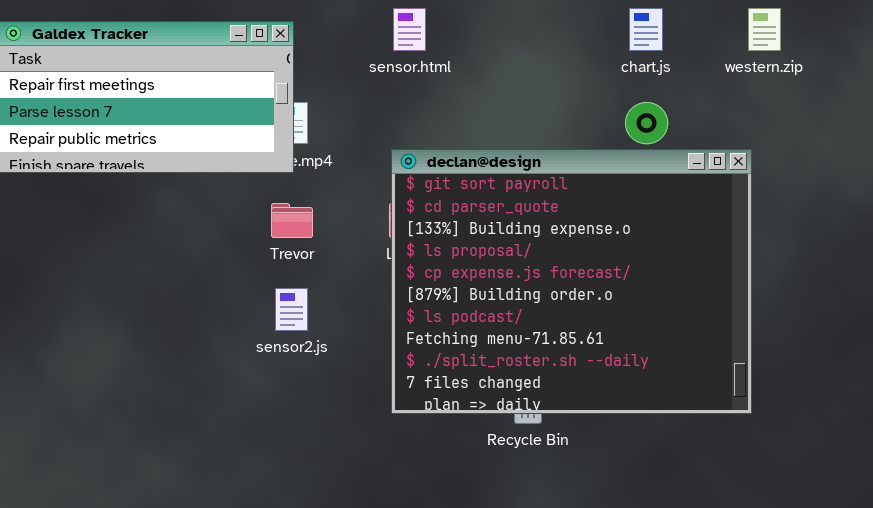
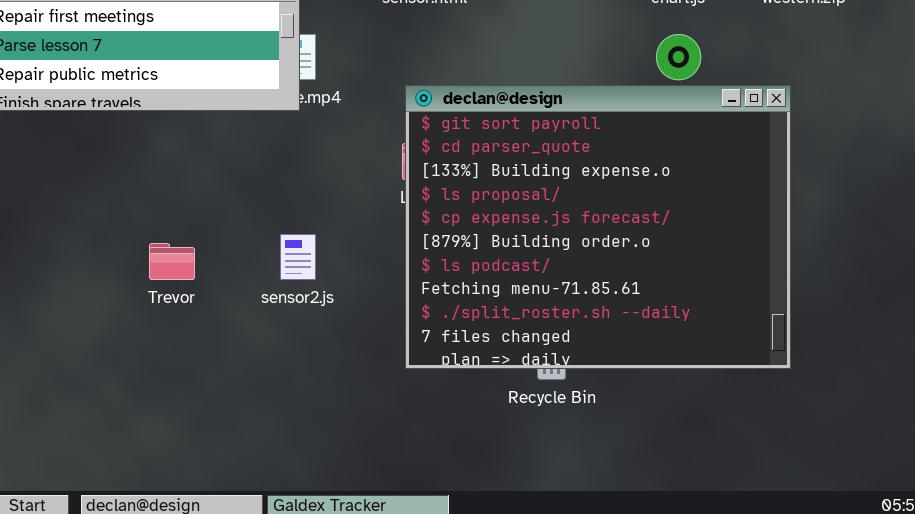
Trevor: [271,203,313,238] -> [149,243,195,280], moved

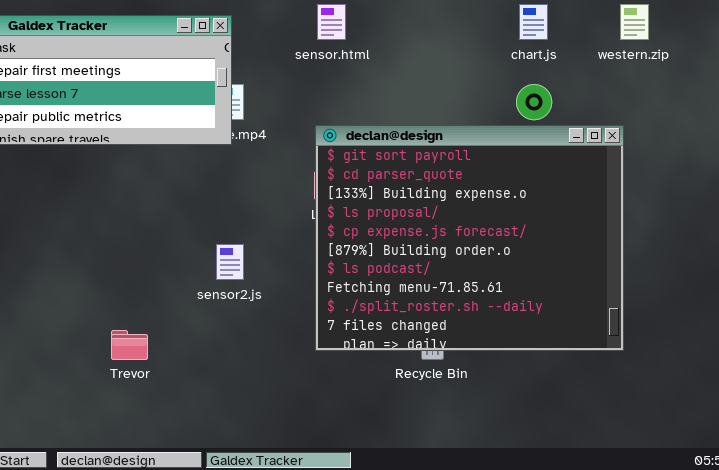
Trevor: [149,243,195,280] -> [111,330,148,360], moved

